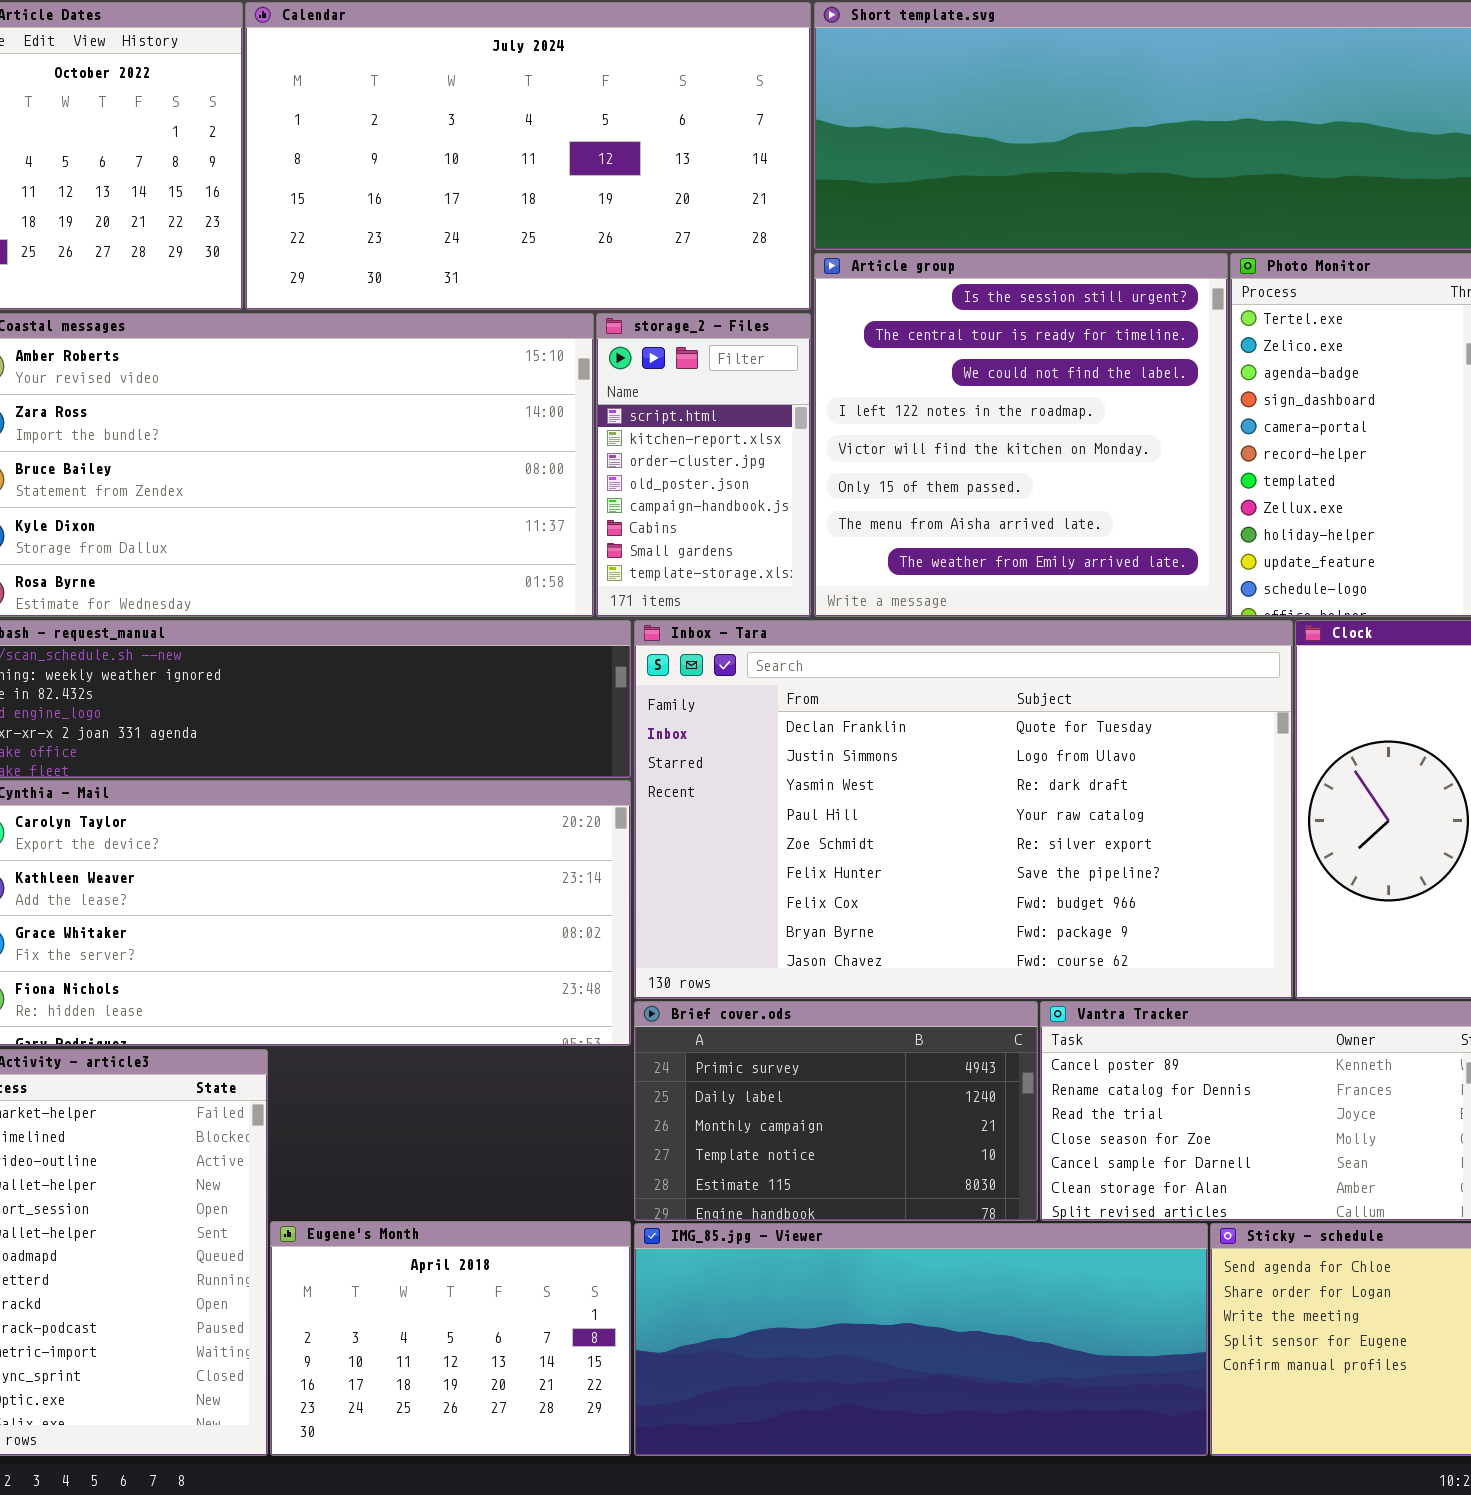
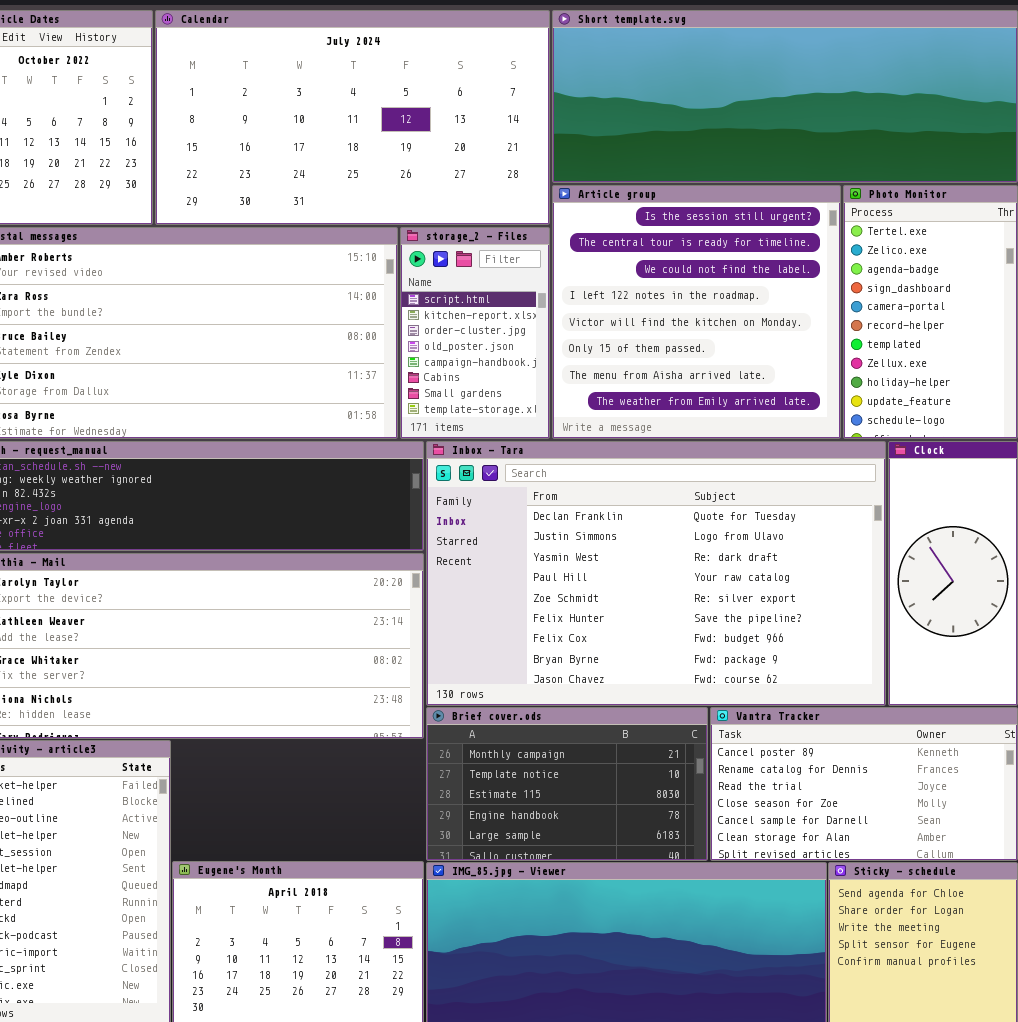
Brief cover.ods: [634,1001,1038,1221] -> [426,707,708,861], scrolled down 2 rows

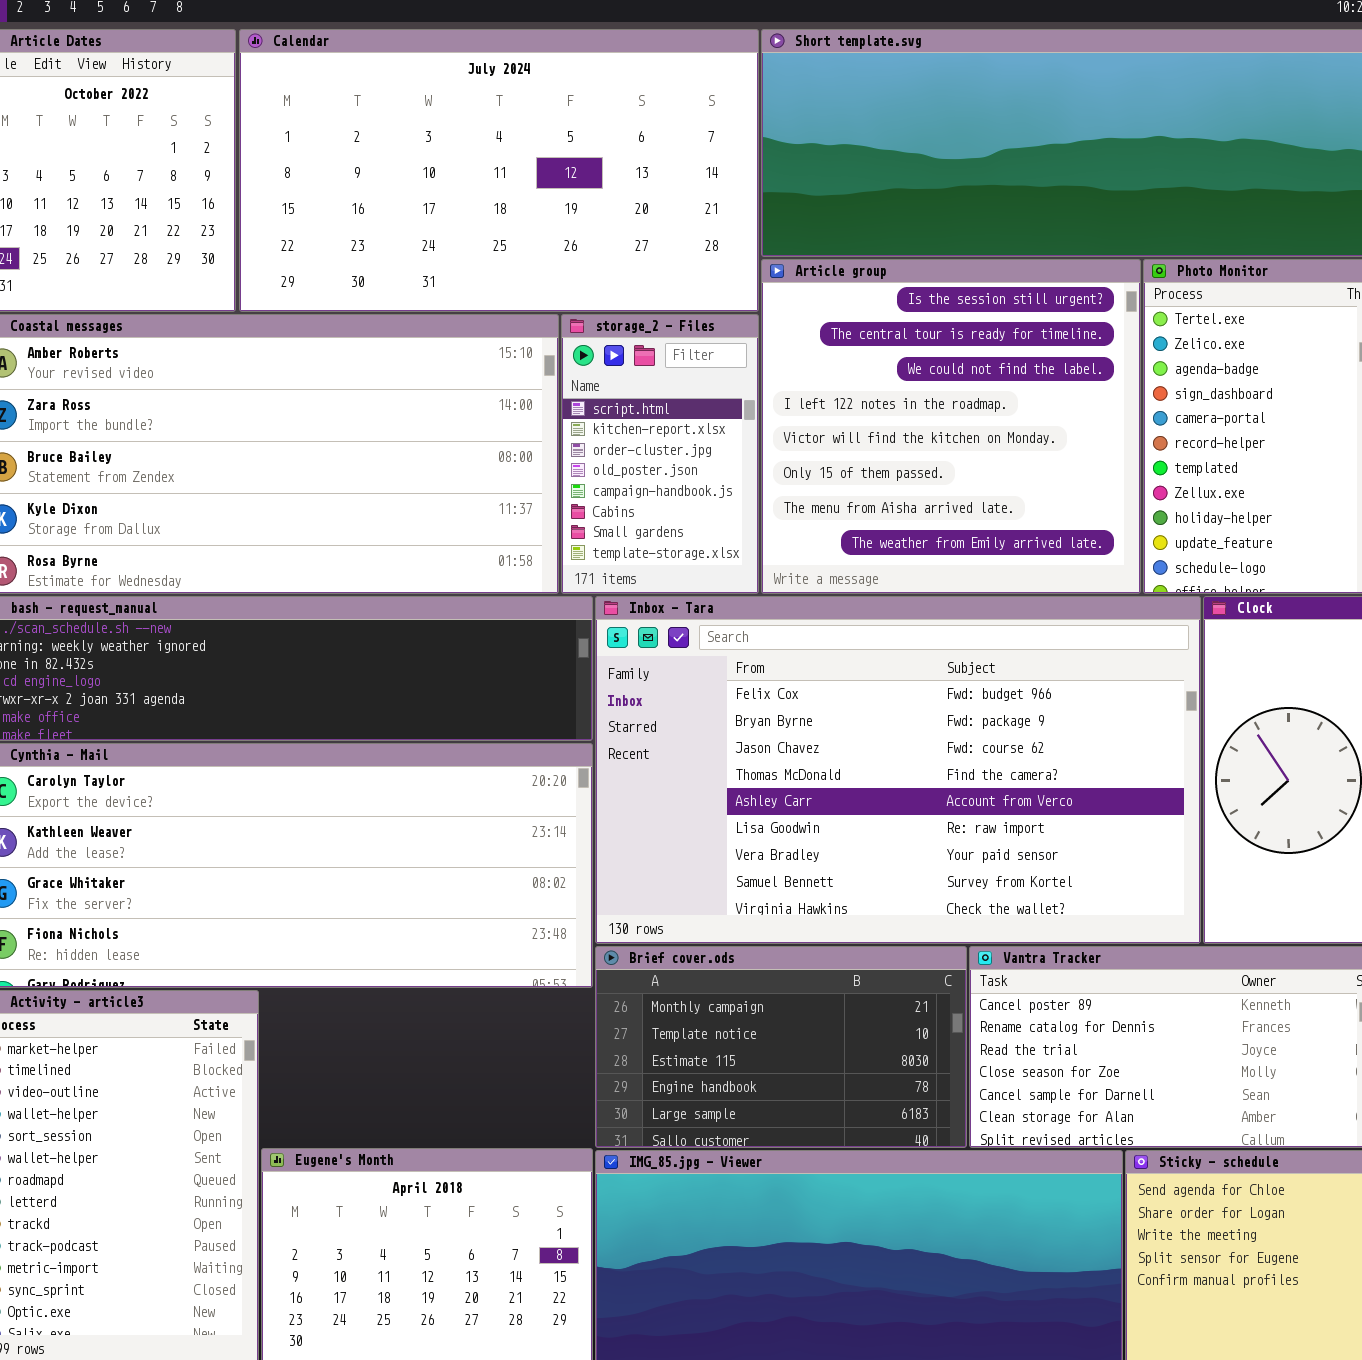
Inbox - Tara: [426,441,886,706] -> [595,596,1201,944], scrolled down 6 rows

